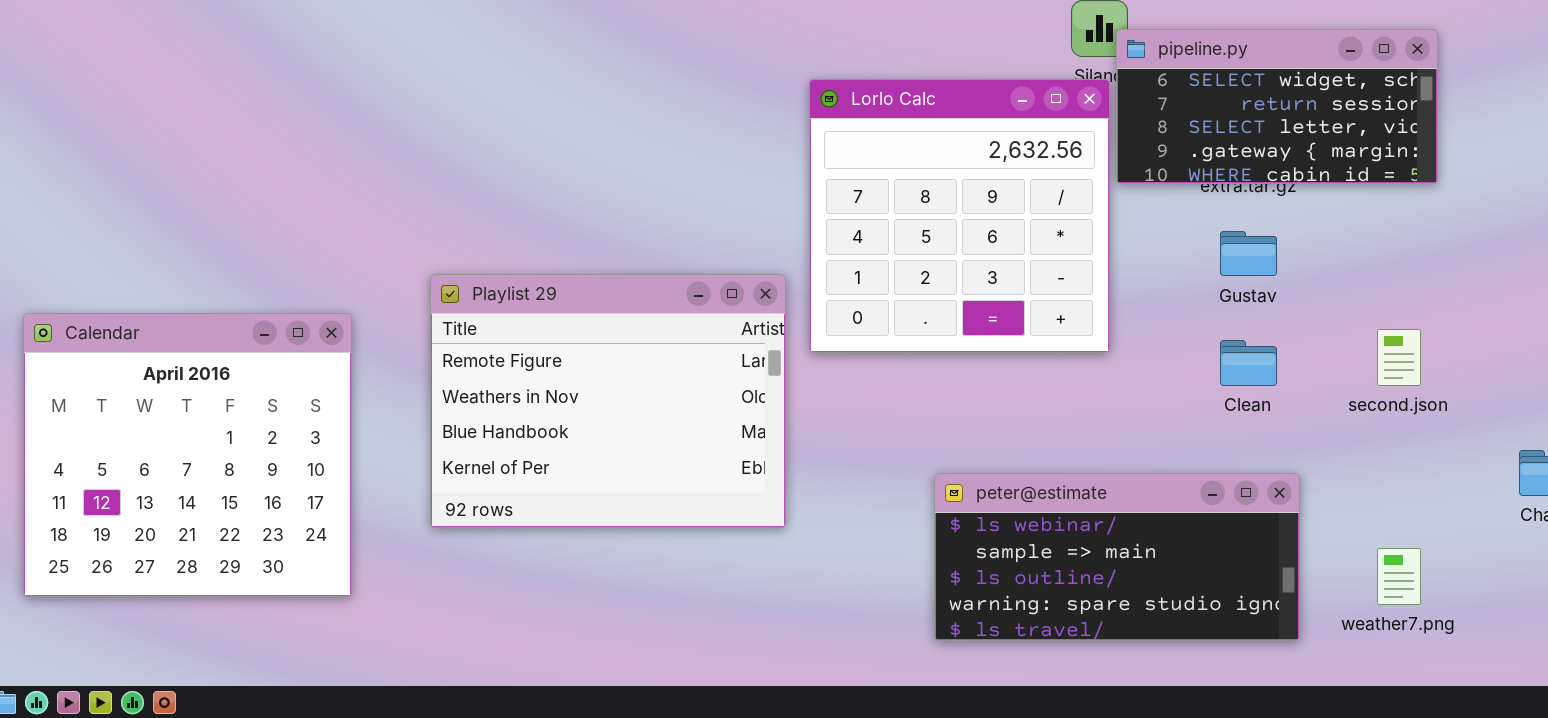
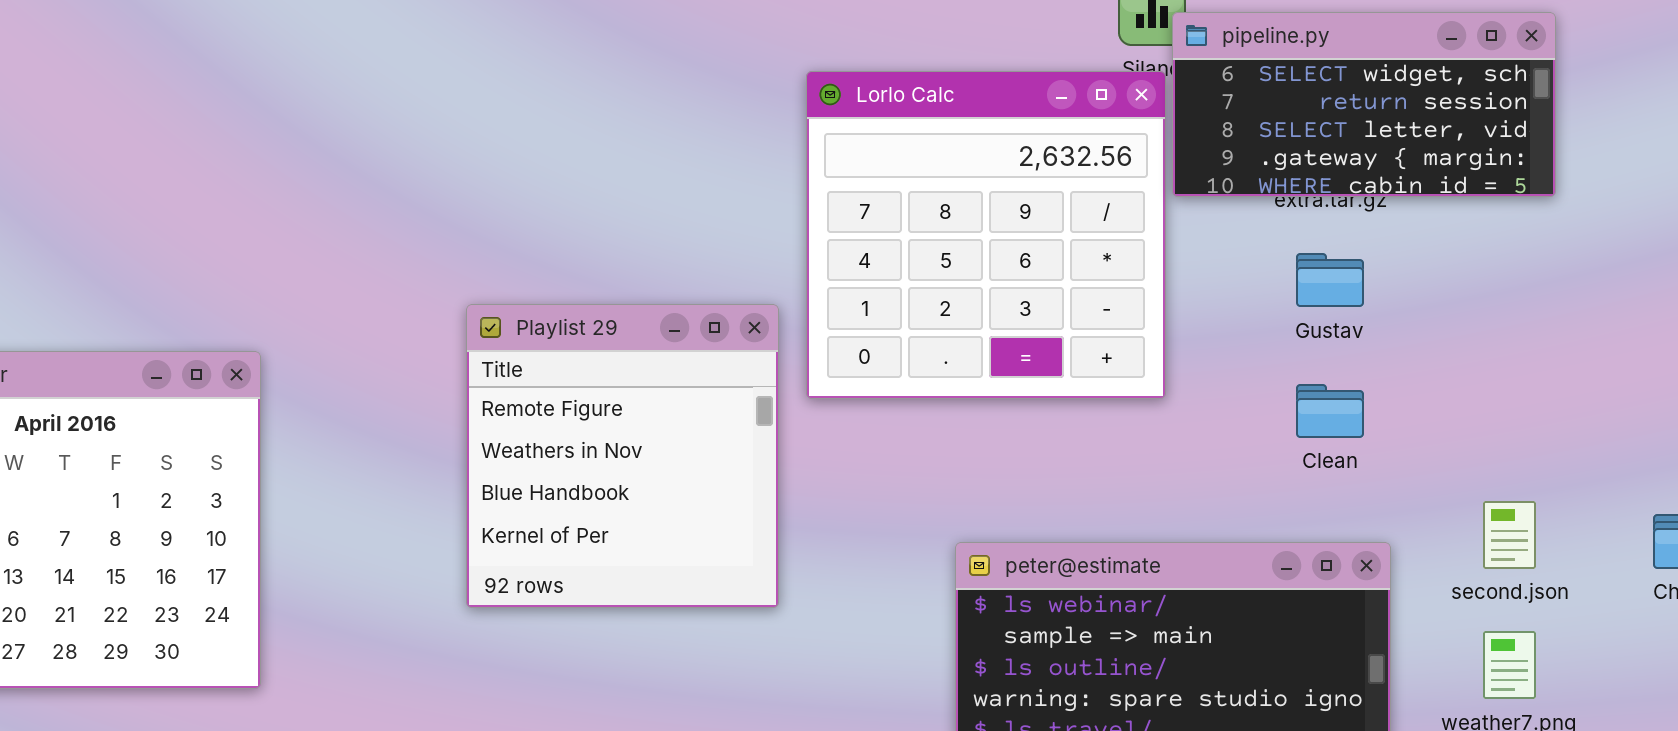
Playlist 29: [430,274,786,528] -> [466,304,779,608], resized
second.json: [1377,329,1421,386] -> [1483,501,1536,569], moved

